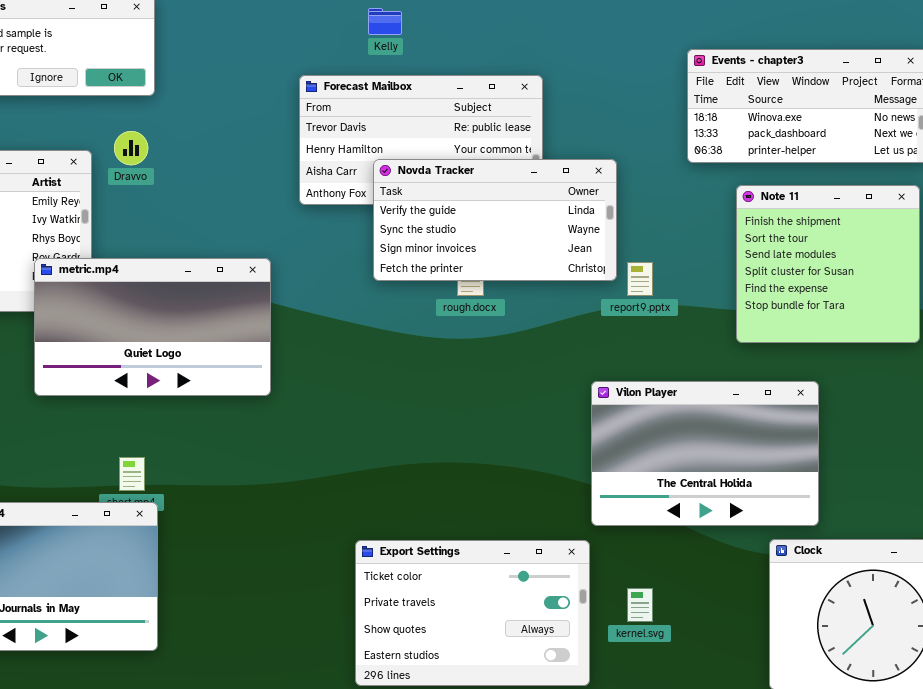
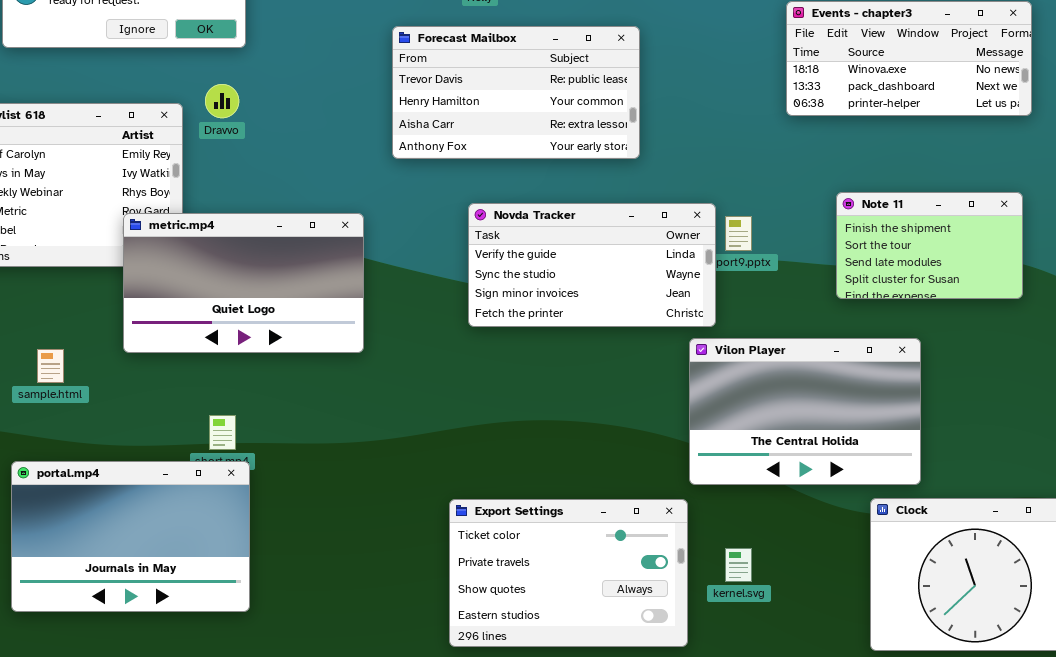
Novda Tracker: [373,159,617,281] -> [468,203,716,327], moved
Note 11: [736,185,920,343] -> [836,192,1023,299], resized

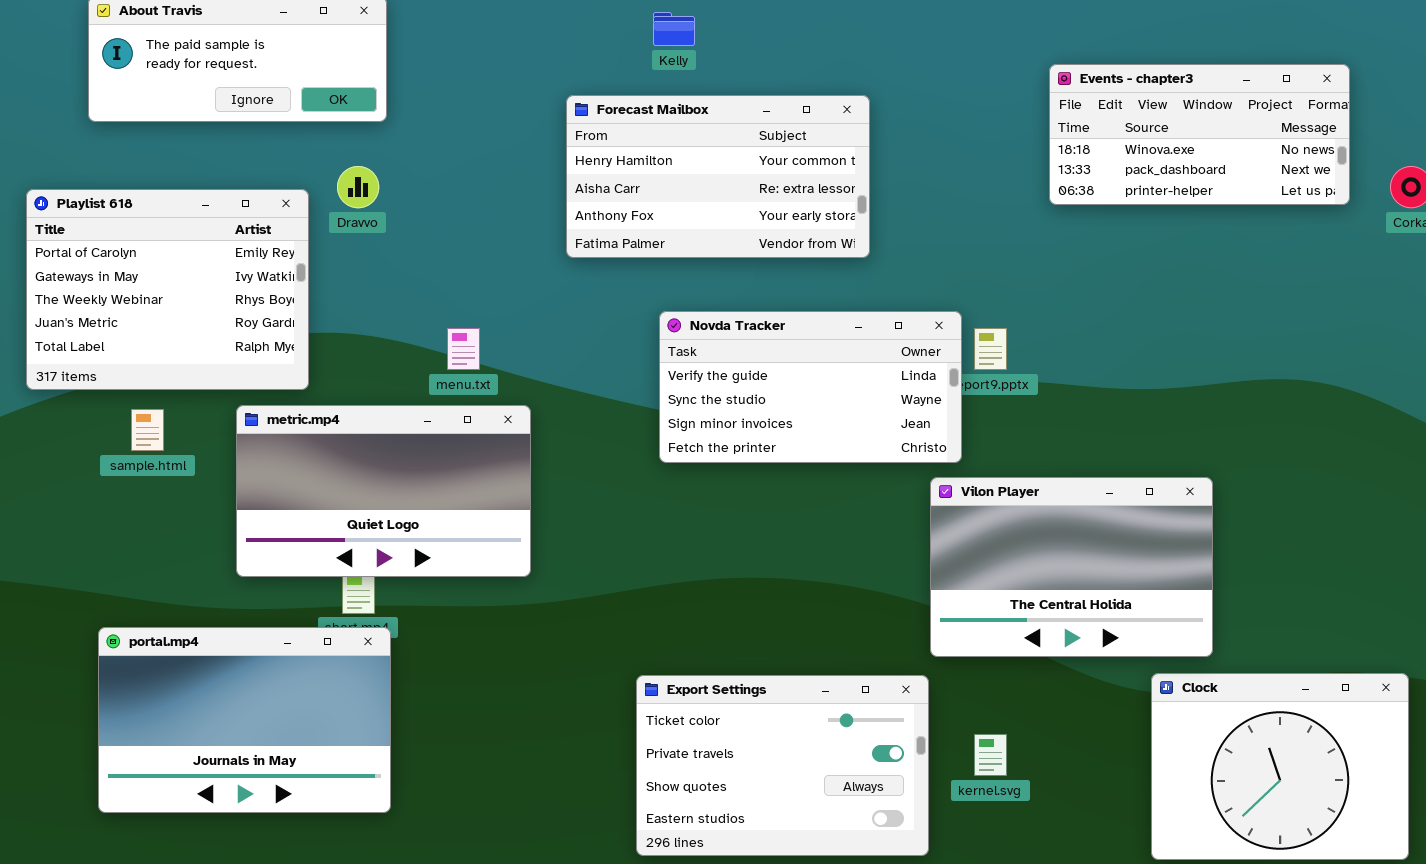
Forecast Mailbox: [392,26,640,159] -> [566,95,870,258], scrolled down 1 row
Note 11: [836,192,1023,299] -> none, closed
metric.mp4: [123,213,364,353] -> [236,405,531,577], moved
sample.html: [37,349,64,383] -> [131,409,164,451], moved

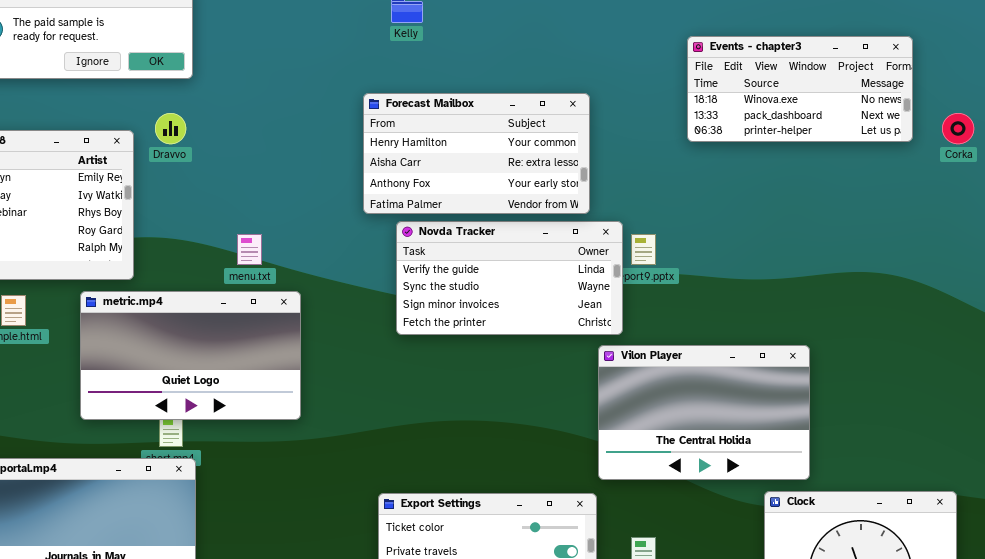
Forecast Mailbox: [566,95,870,258] -> [363,93,590,214], moved

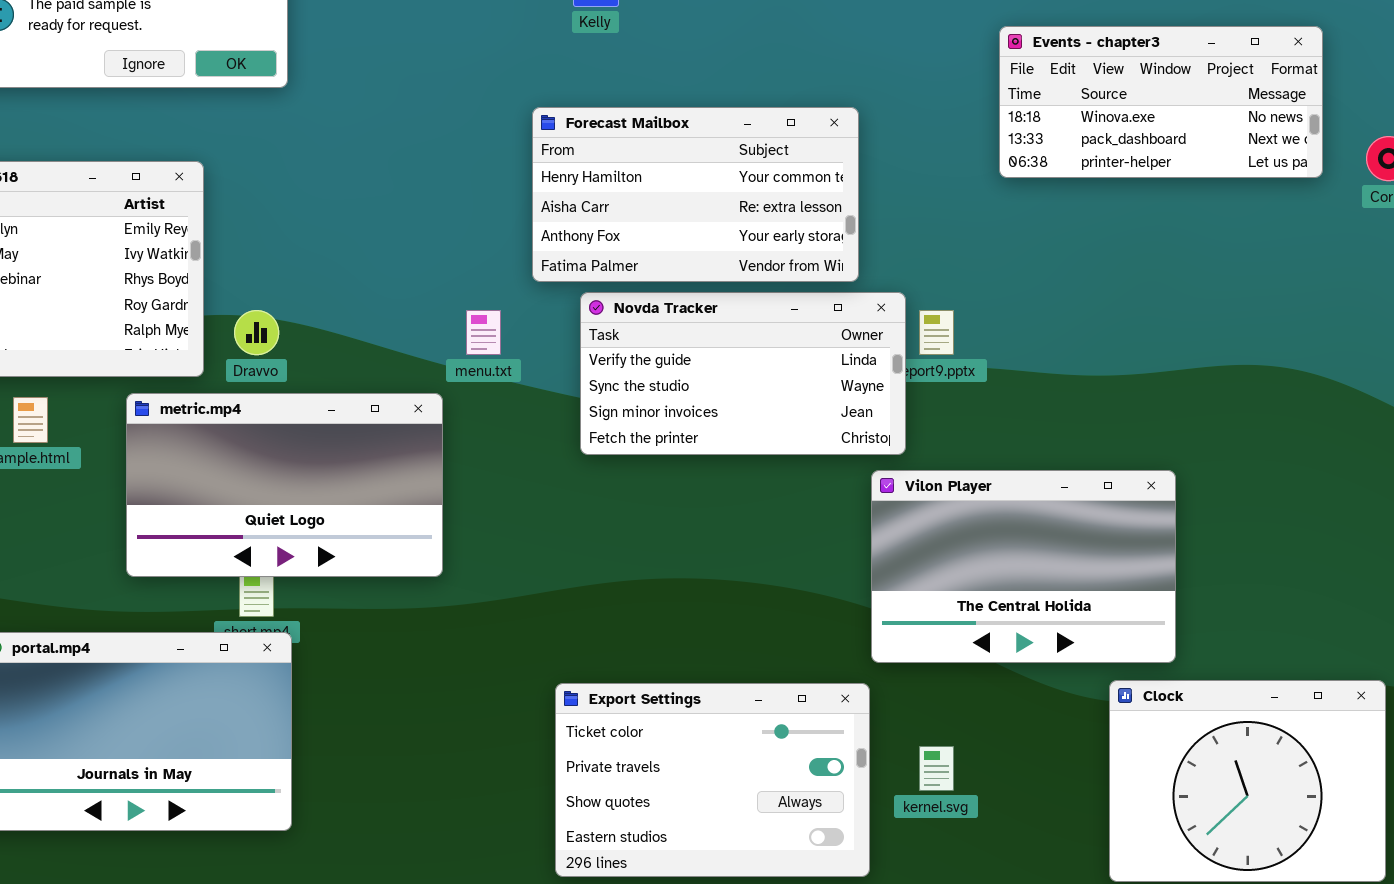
Dravvo: [155,113,186,144] -> [234,310,279,355], moved
menu.txt: [237,234,262,265] -> [466,310,501,355], moved

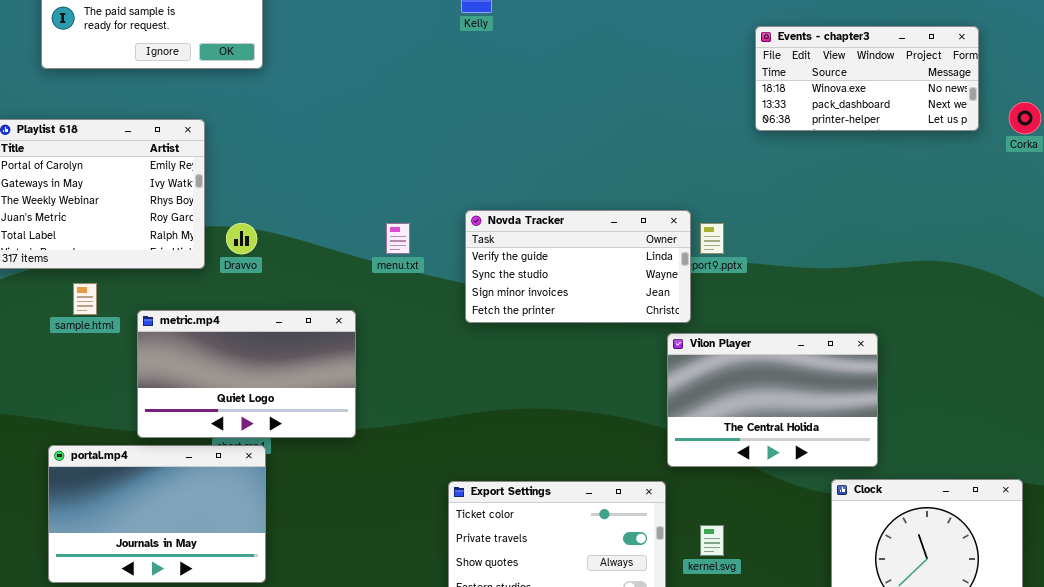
Forecast Mailbox: [532,107,859,282] -> none, closed
metric.mp4: [126,393,443,577] -> [137,310,356,438], moved

